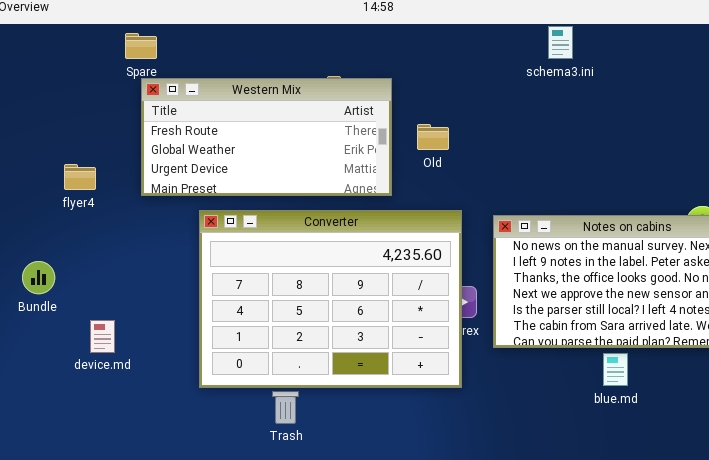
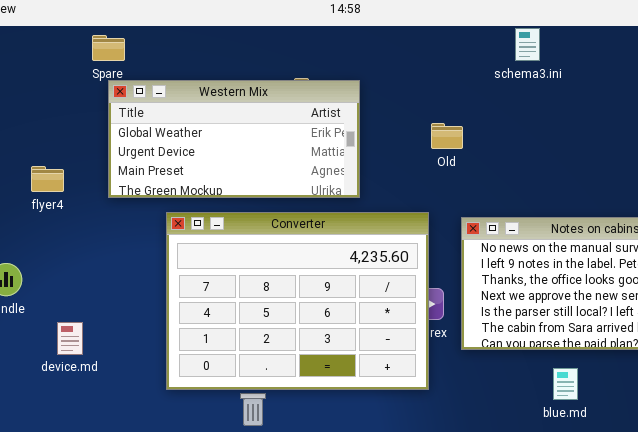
Western Mix: [141,78,392,196] -> [108,80,360,198], scrolled down 1 row
Old: [417,124,449,150] -> [431,123,463,149], moved
blue.md: [603,353,628,386] -> [553,368,578,400], moved

